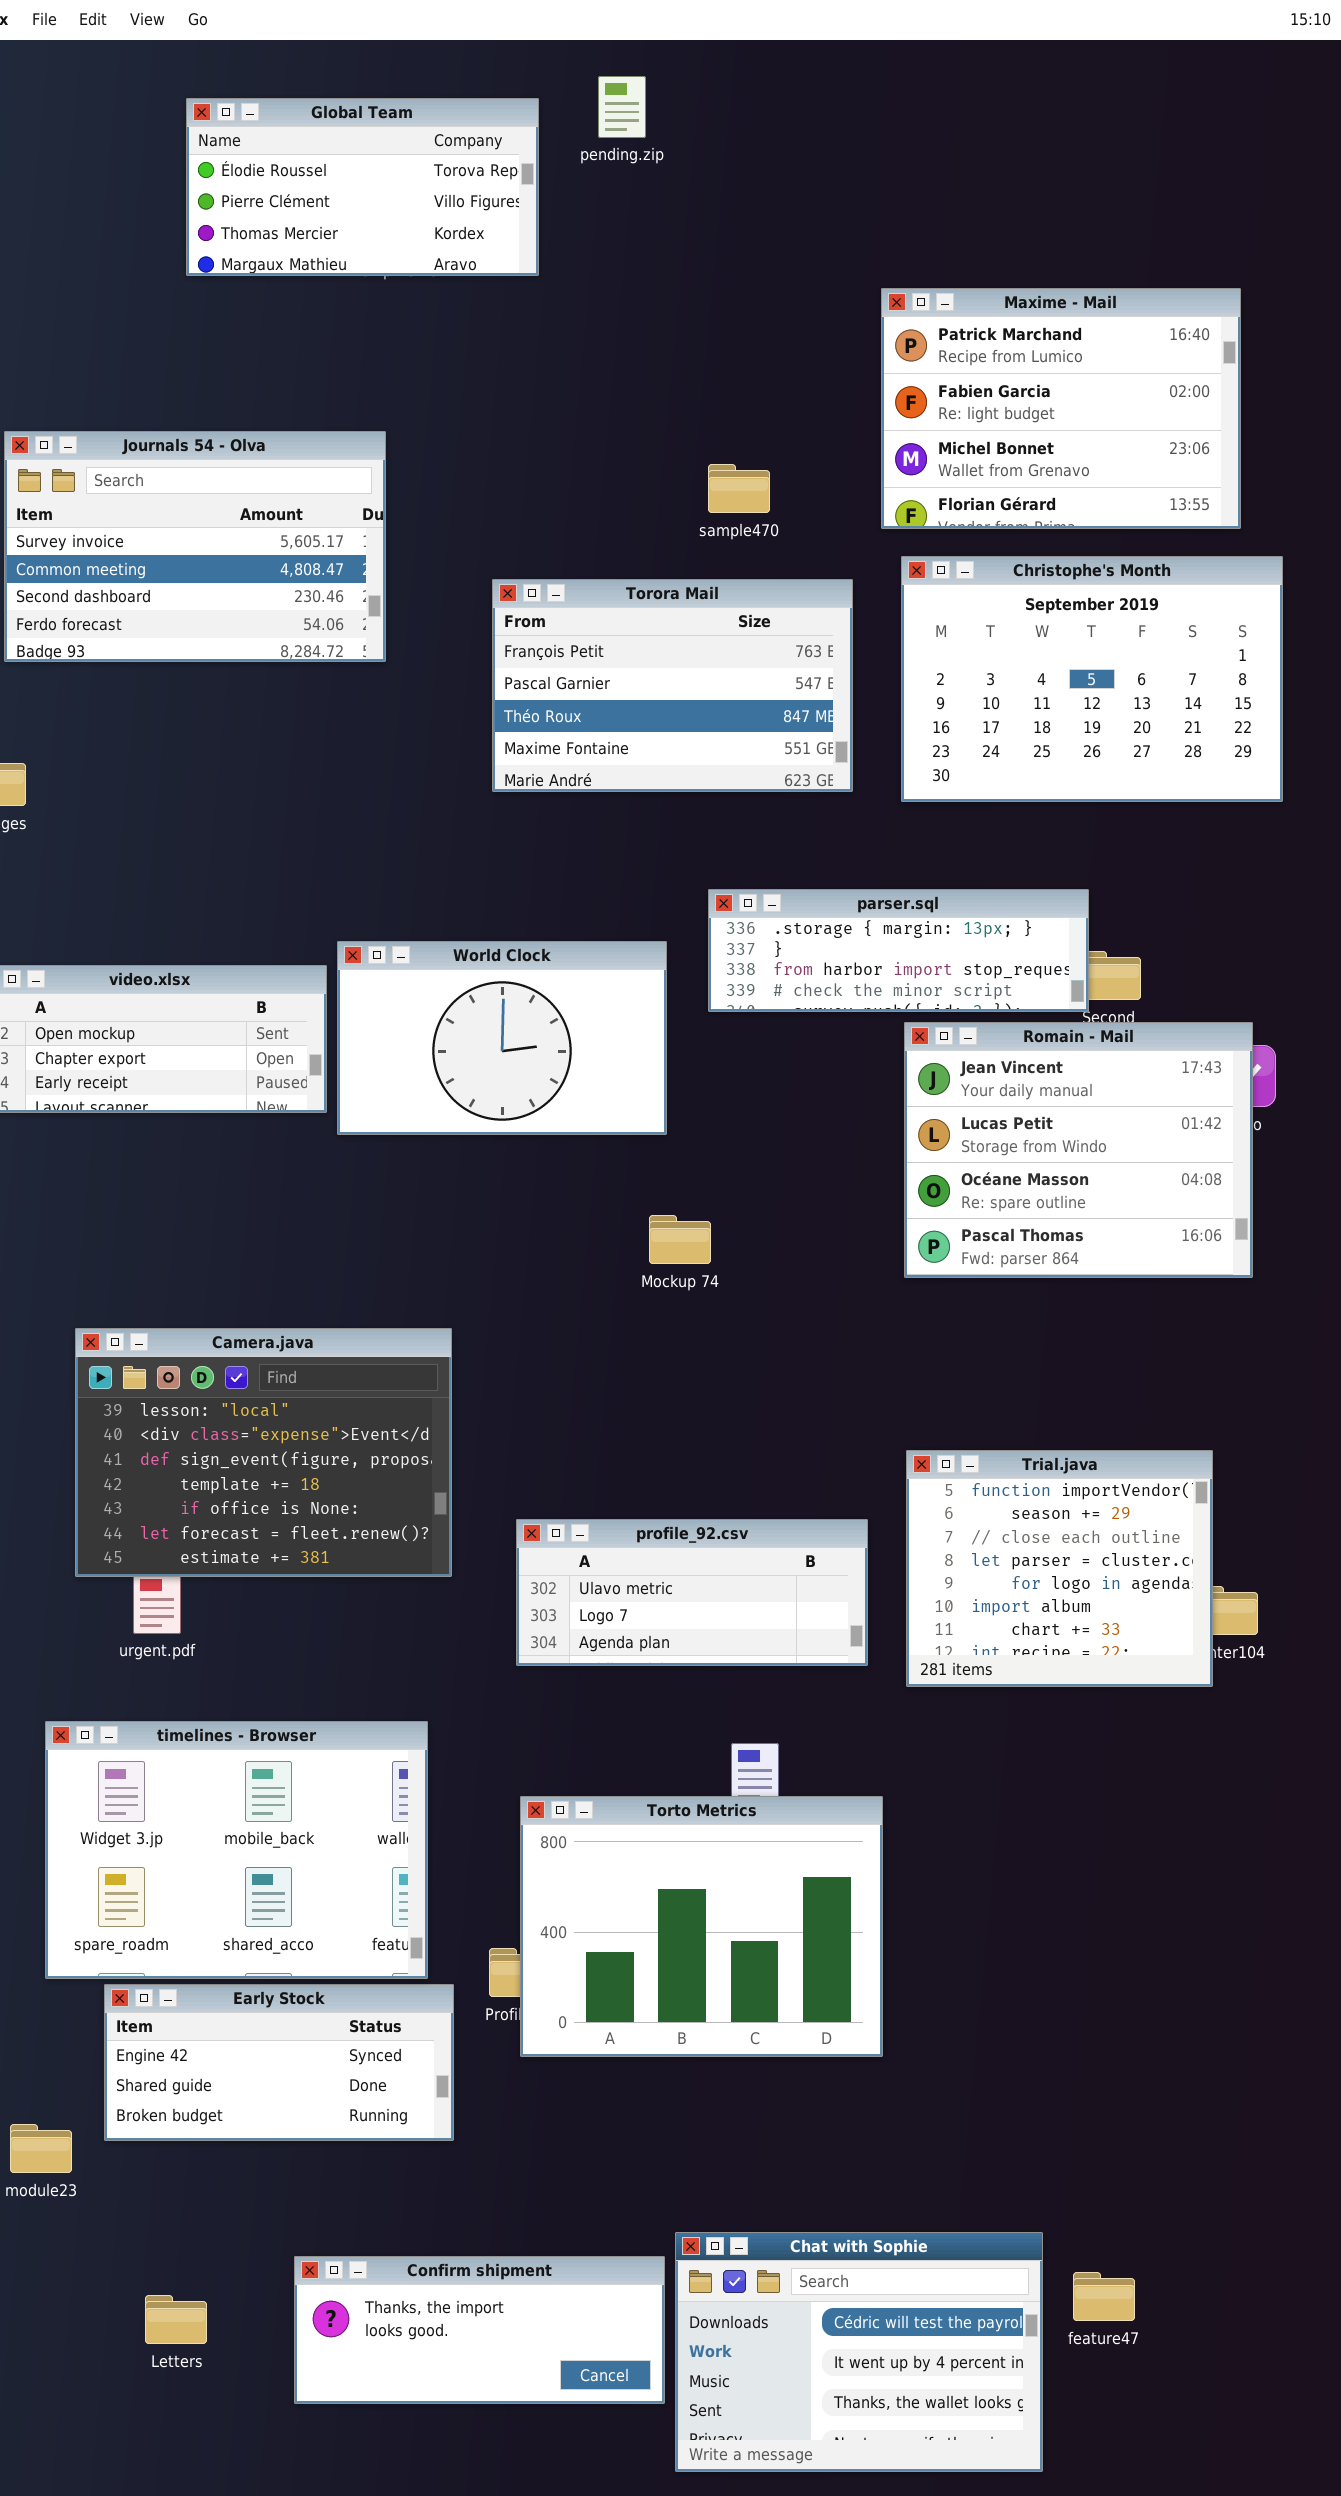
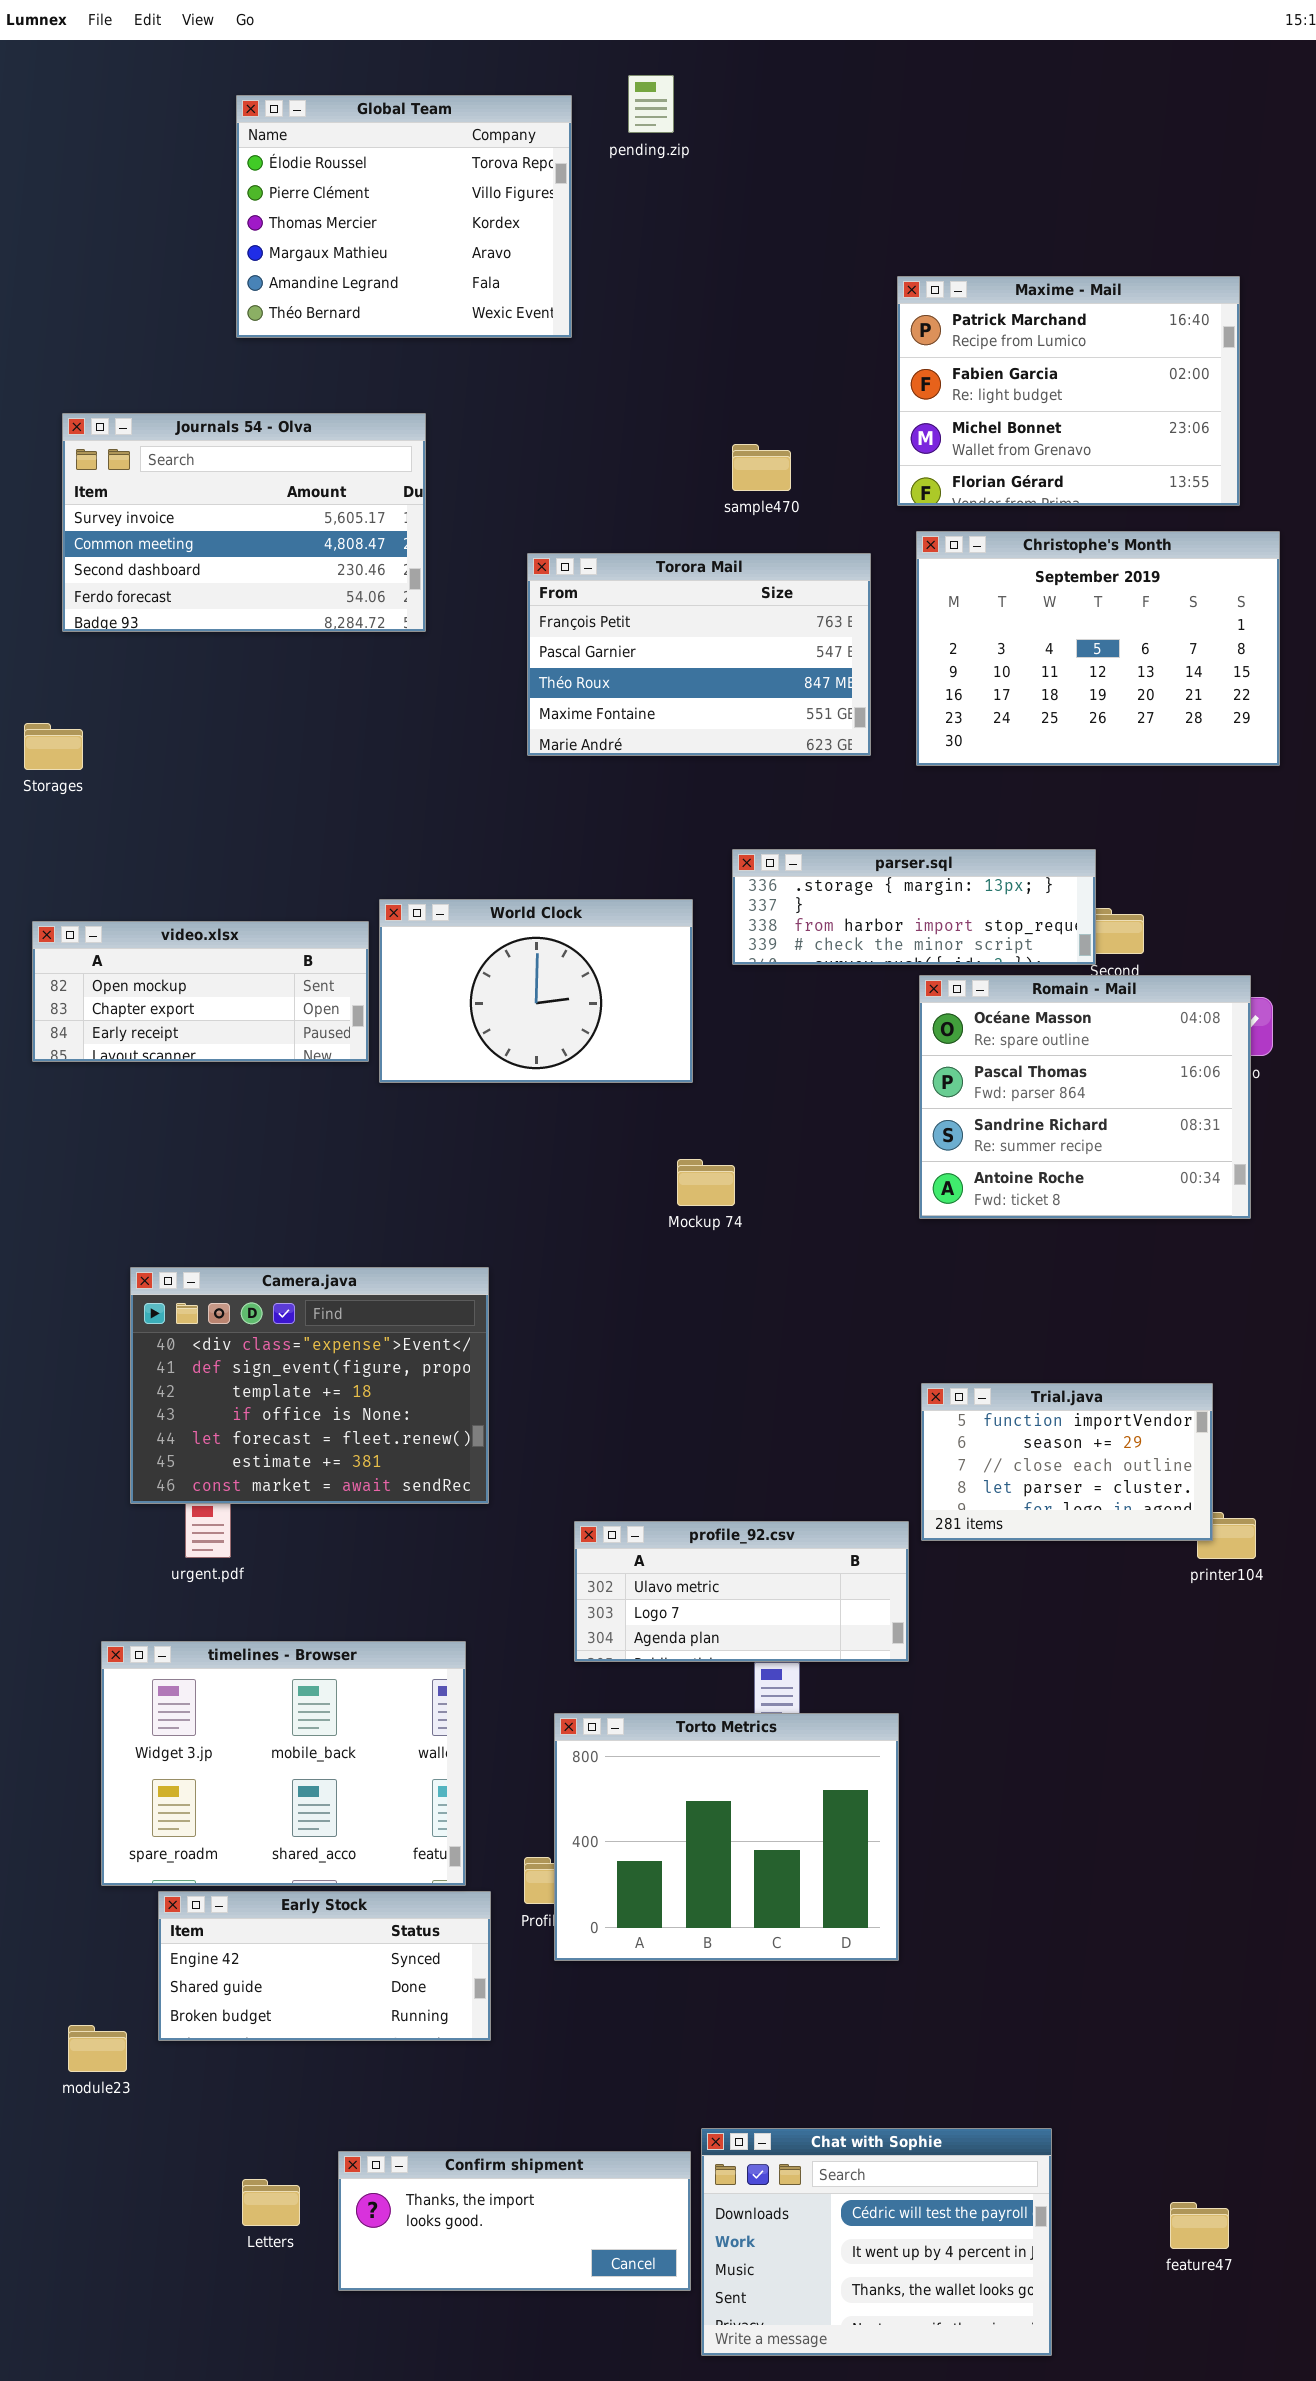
Global Team: [186,98,539,276] -> [236,95,572,338], resized
Romain - Mail: [904,1022,1253,1278] -> [919,975,1251,1219], scrolled down 2 rows
Camera.java: [75,1328,452,1577] -> [130,1267,489,1504], scrolled down 1 row
Trial.java: [906,1450,1213,1687] -> [921,1383,1213,1541], resized
profile_92.csv: [516,1519,868,1666] -> [574,1521,909,1662], moved
feature47: [1073,2272,1135,2321] -> [1170,2202,1229,2249], moved
Letters: [145,2295,207,2344] -> [242,2179,300,2226], moved

